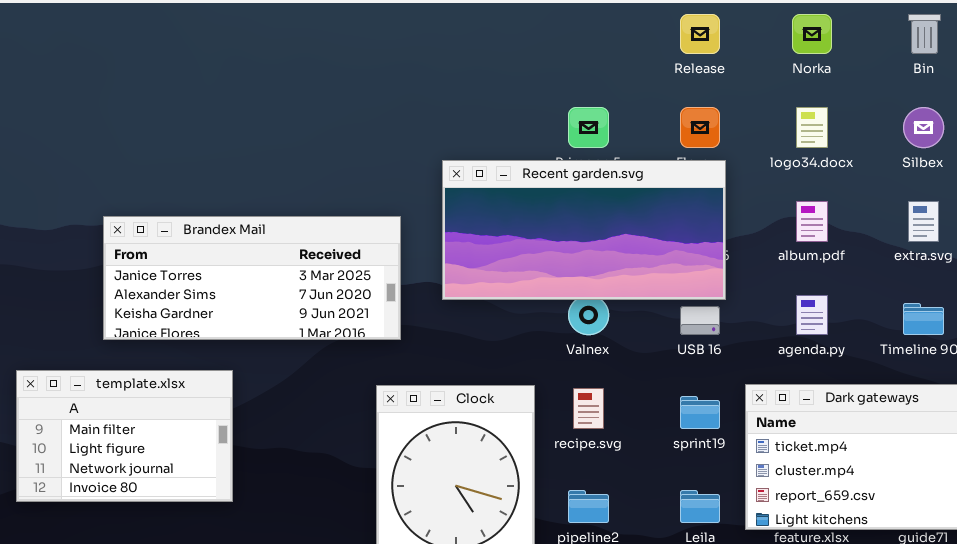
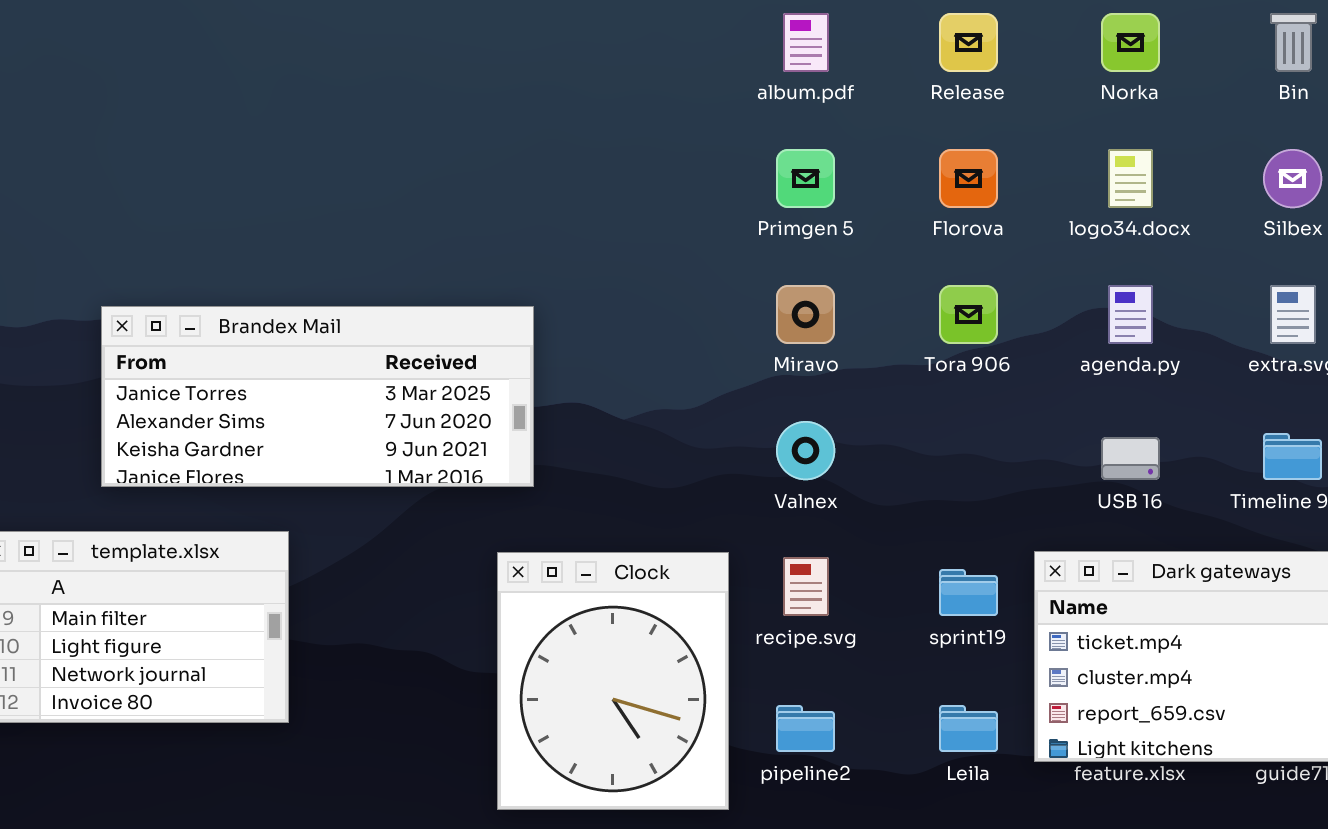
Recent garden.svg: [442,160,726,300] -> none, closed
album.pdf: [796,201,828,242] -> [783,13,829,72], moved
agenda.py: [796,295,828,335] -> [1108,285,1153,344], moved
USB 16: [680,306,720,335] -> [1101,437,1160,480], moved

